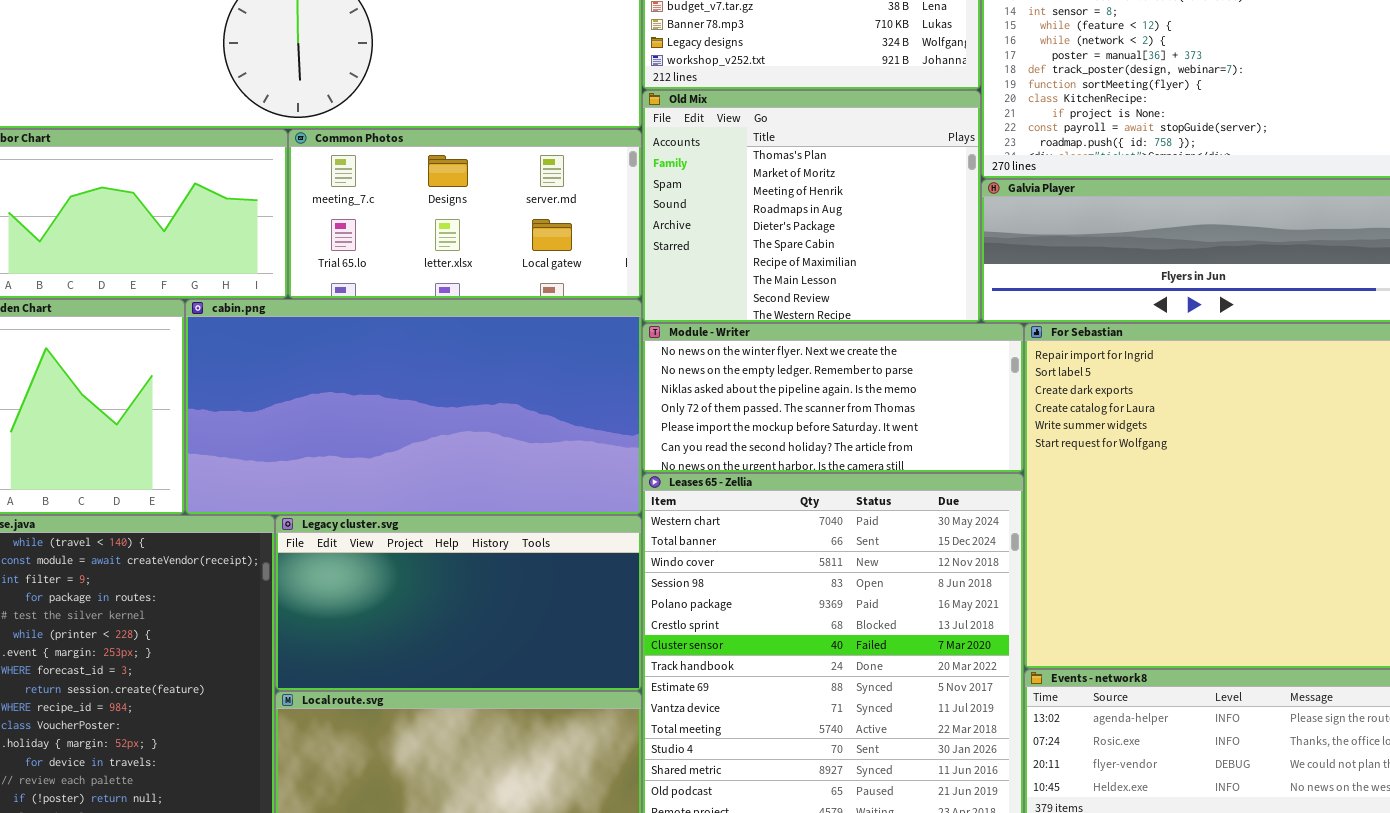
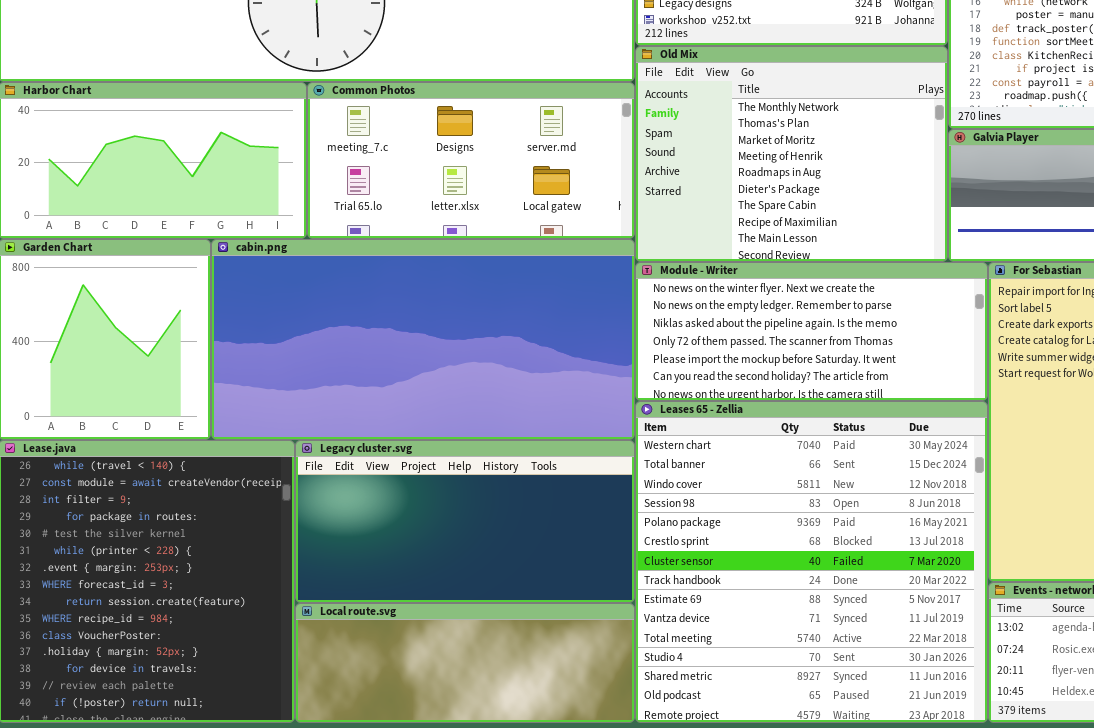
Old Mix: [642,90,981,323] -> [635,46,948,262], scrolled up 1 row

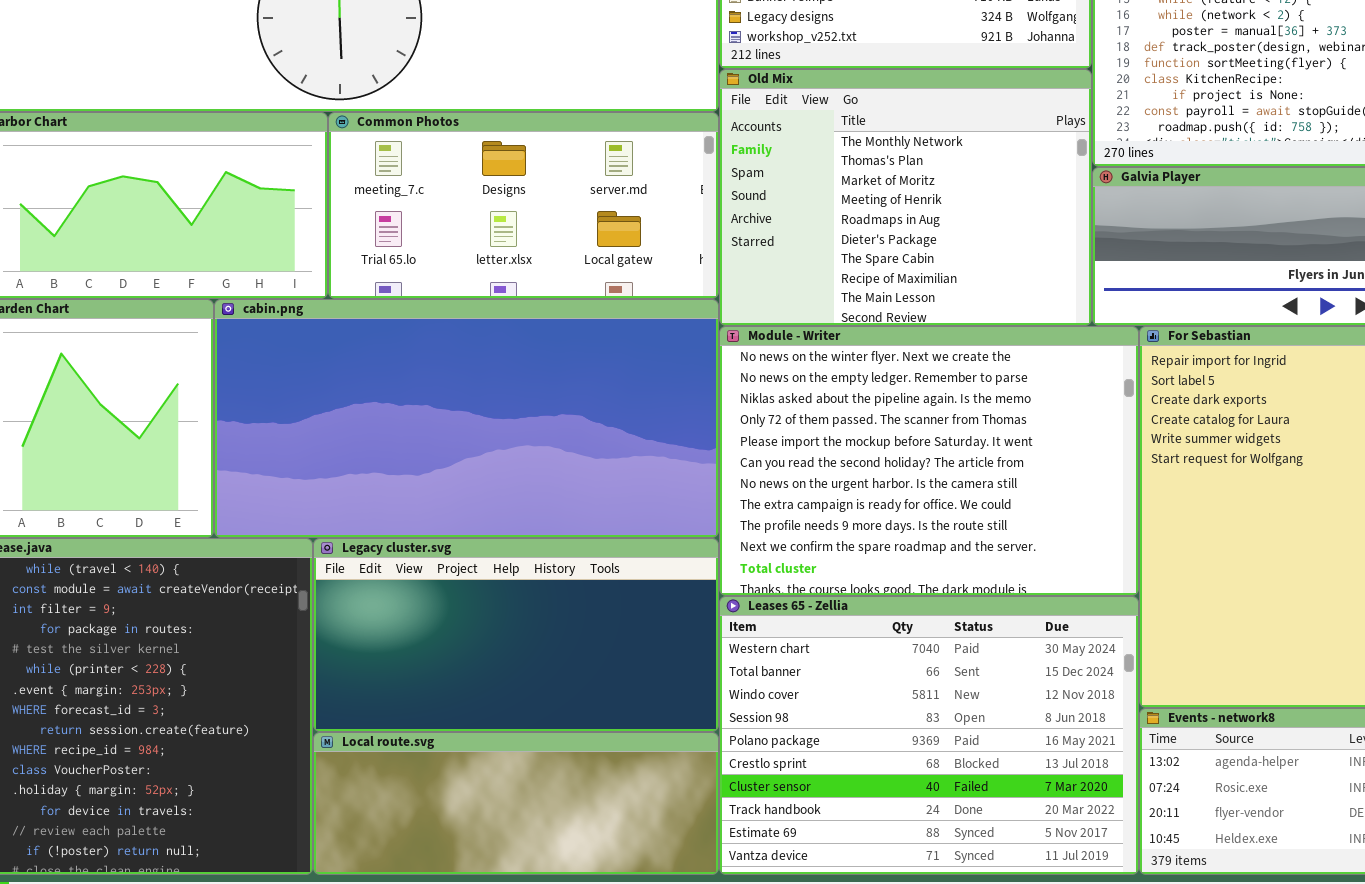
Module - Writer: [635,262,988,401] -> [719,326,1139,596], resized
Leases 65 - Zellia: [635,401,988,723] -> [719,596,1139,875], resized

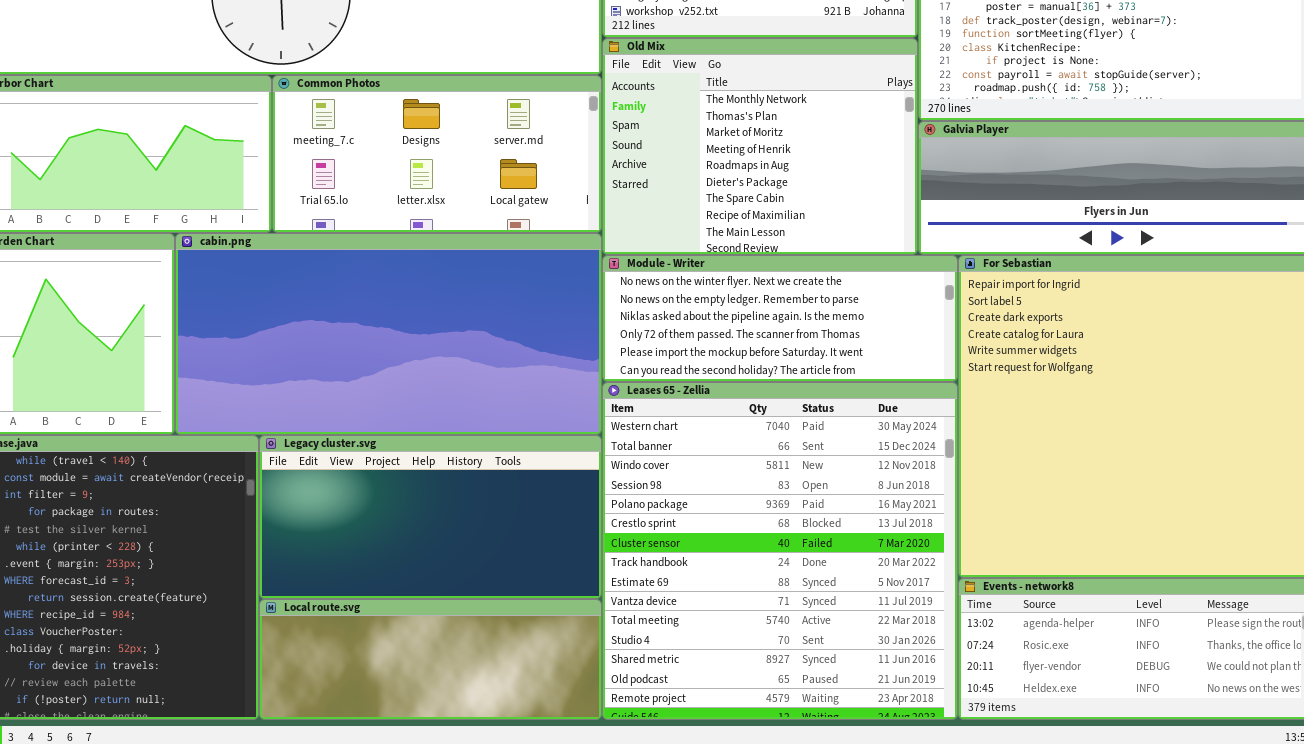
Module - Writer: [719,326,1139,596] -> [602,255,958,382], resized
Leases 65 - Zellia: [719,596,1139,875] -> [602,382,958,720], resized

